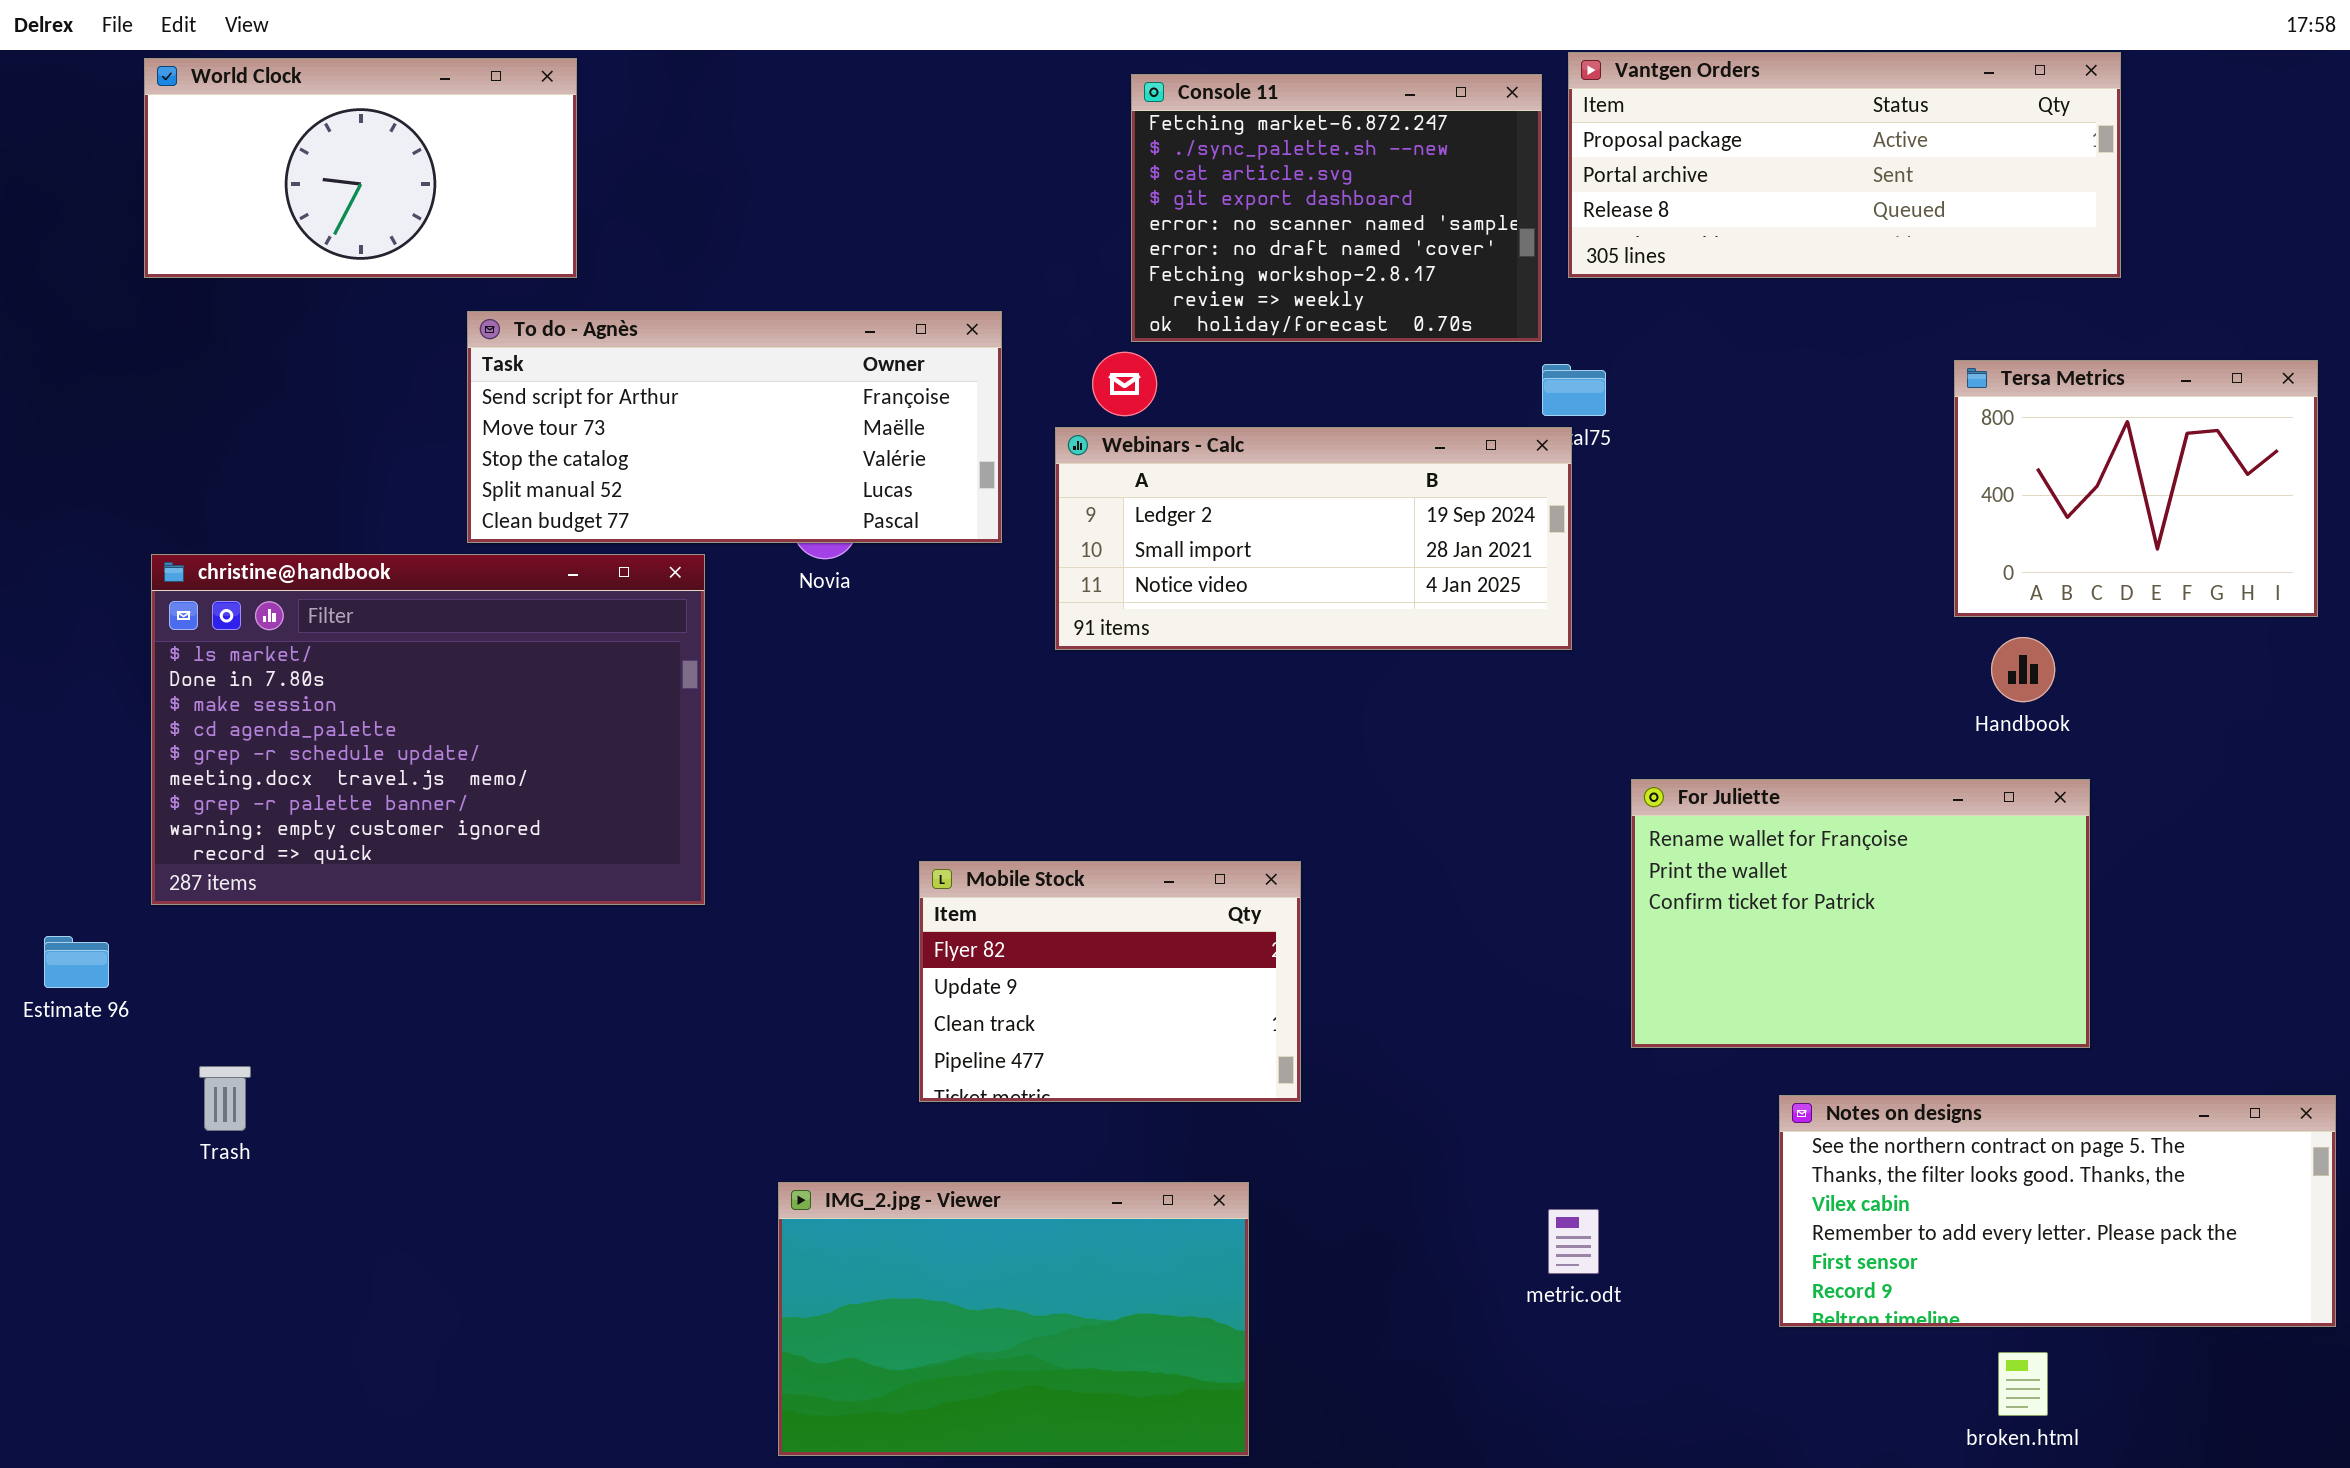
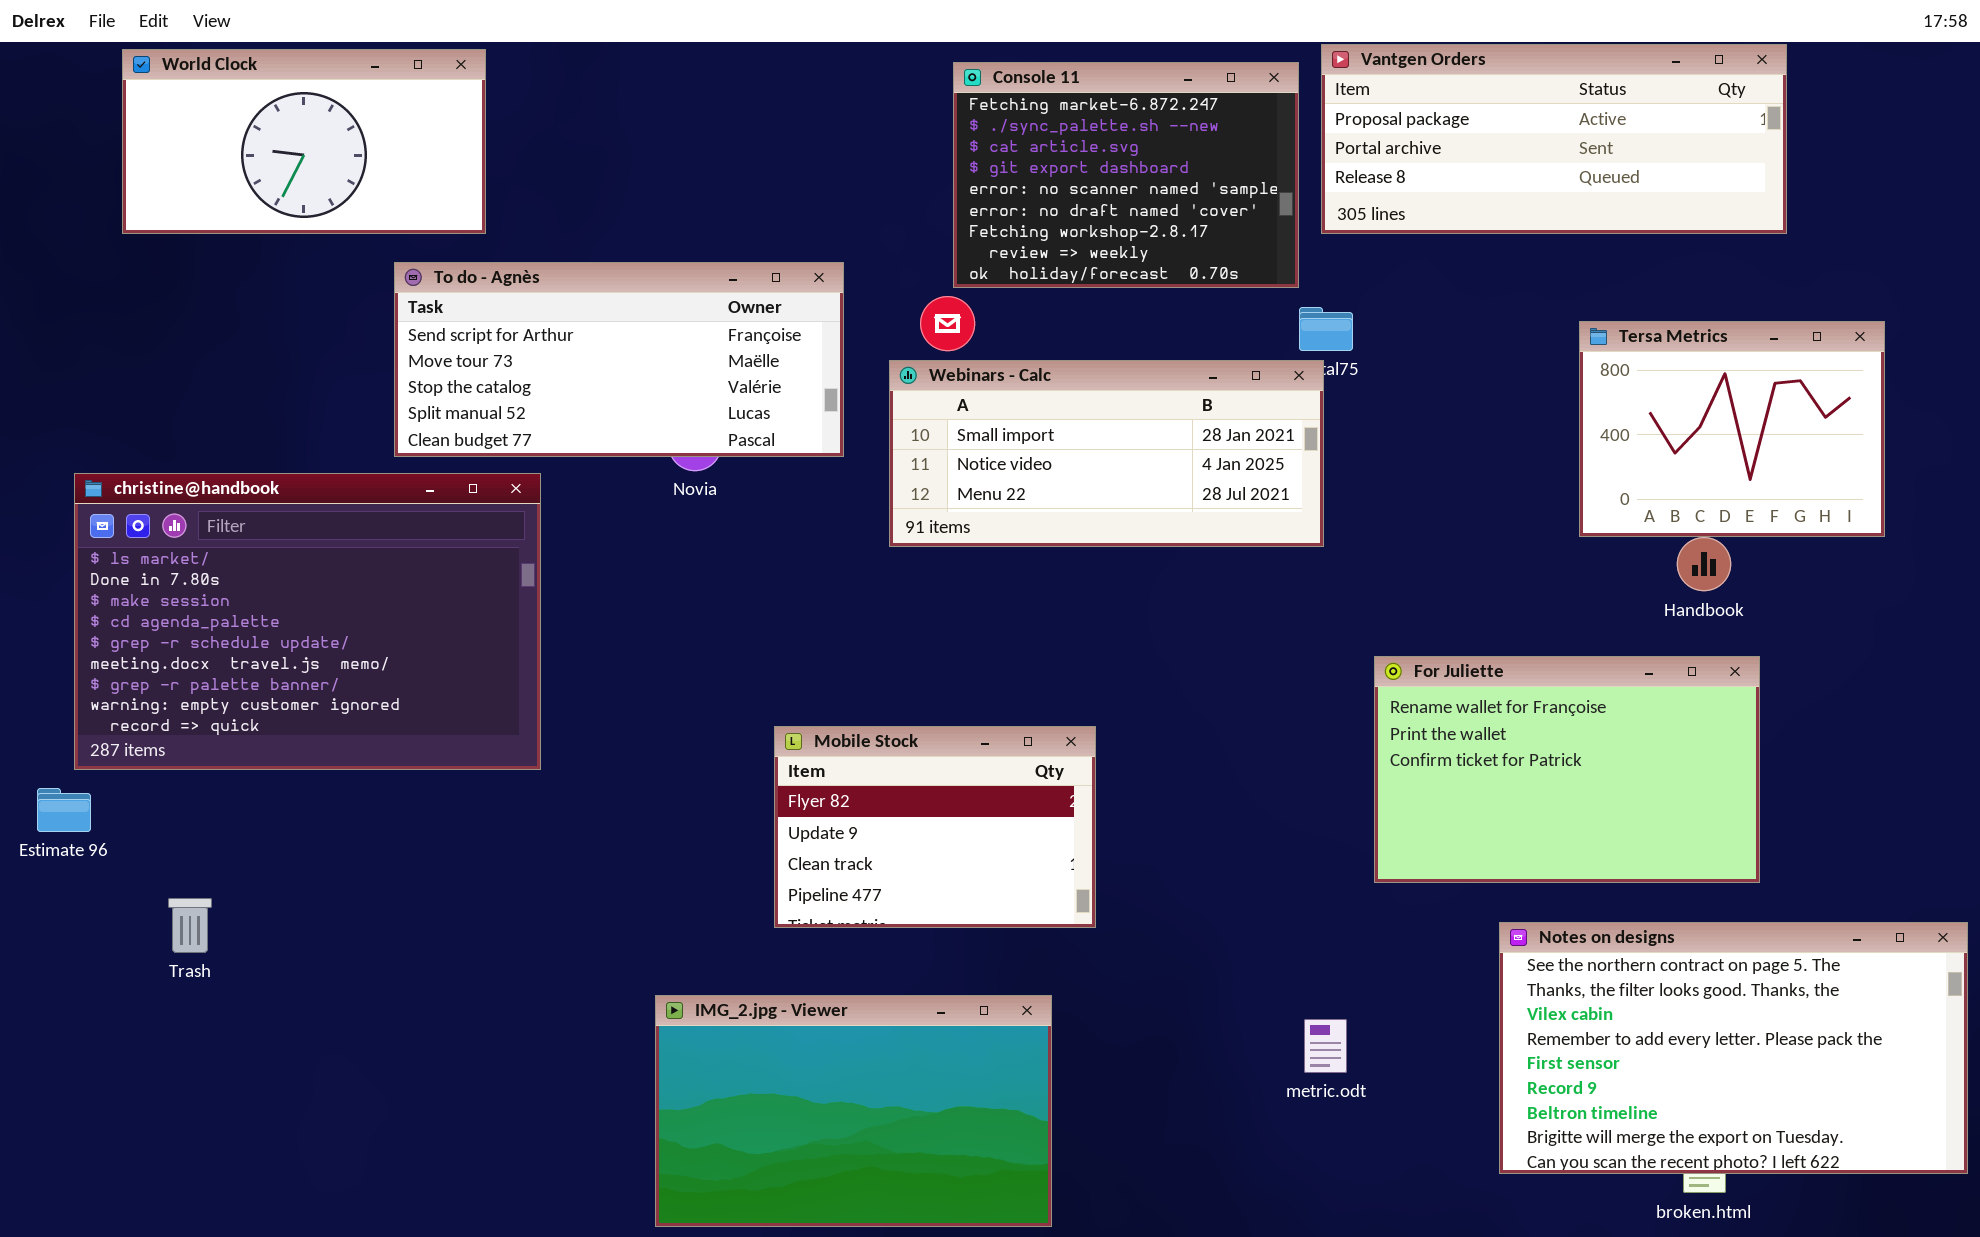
Tersa Metrics: [1954,360,2318,617] -> [1579,321,1885,537], moved
Webinars - Calc: [1055,427,1572,650] -> [889,360,1324,547], scrolled down 1 row
christine@handbook: [151,554,705,905] -> [74,473,541,770], moved
Notes on designs: [1779,1095,2336,1327] -> [1499,922,1968,1174], resized

